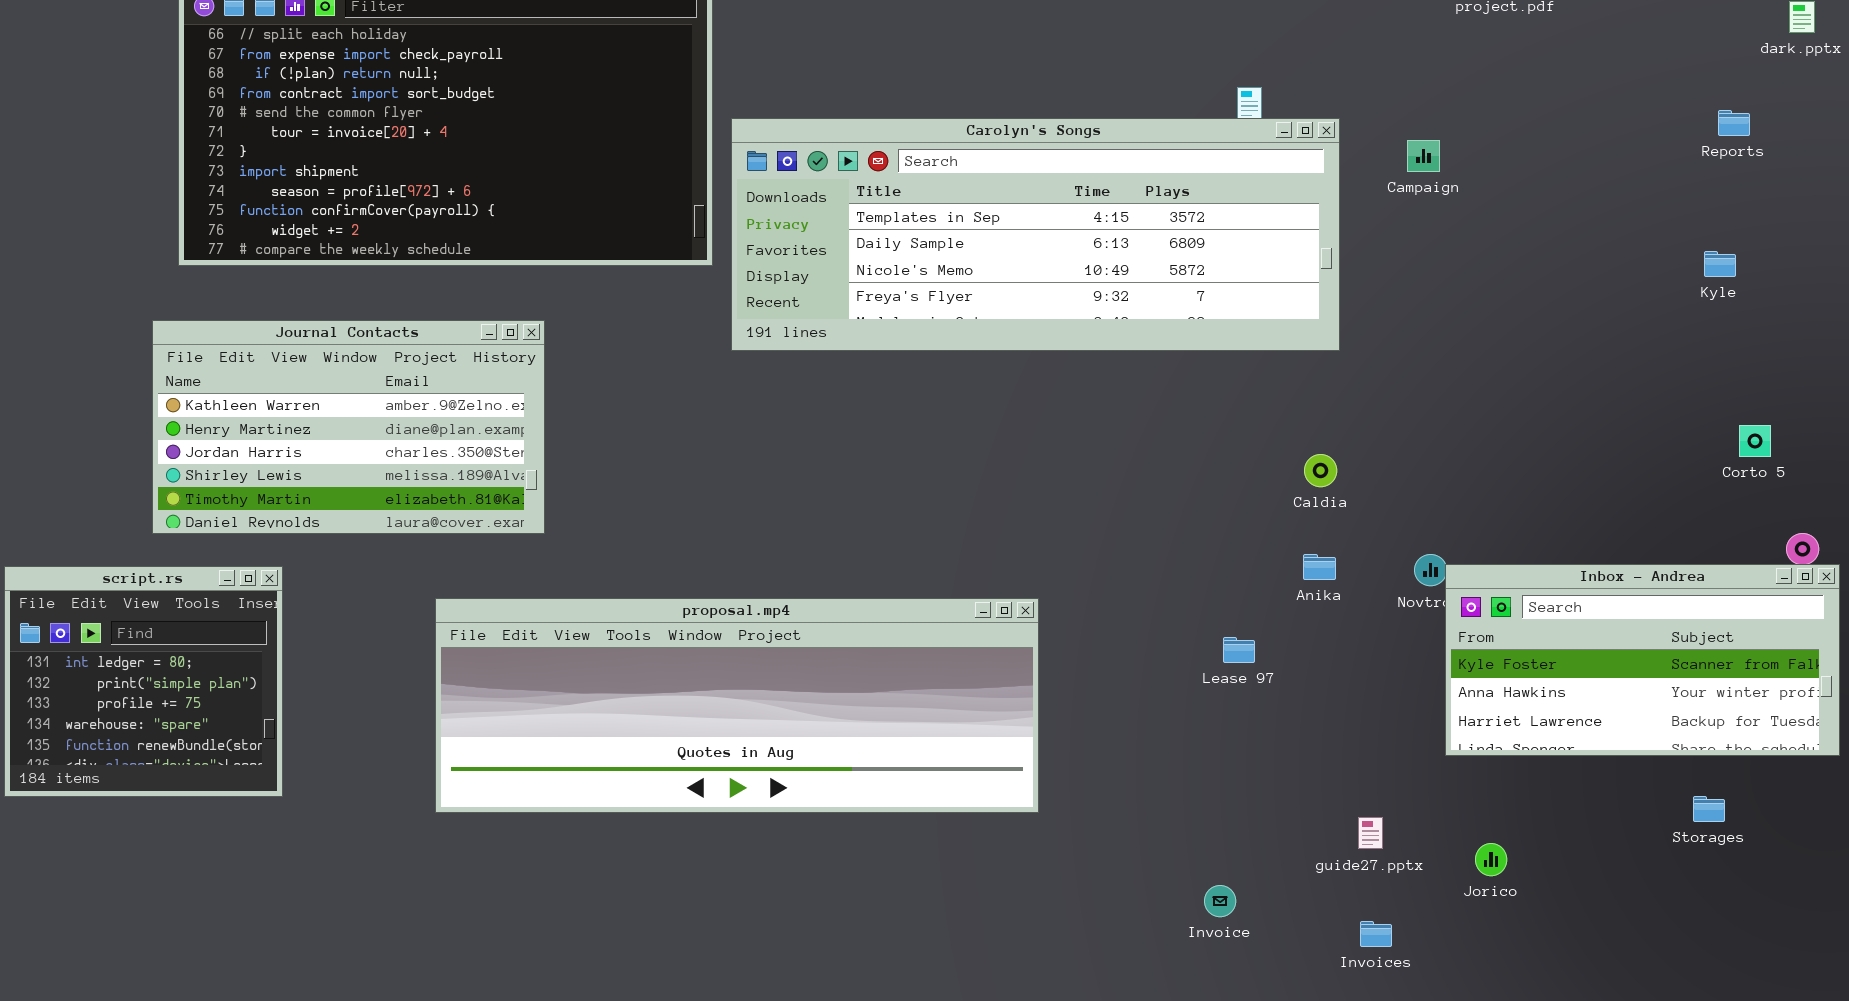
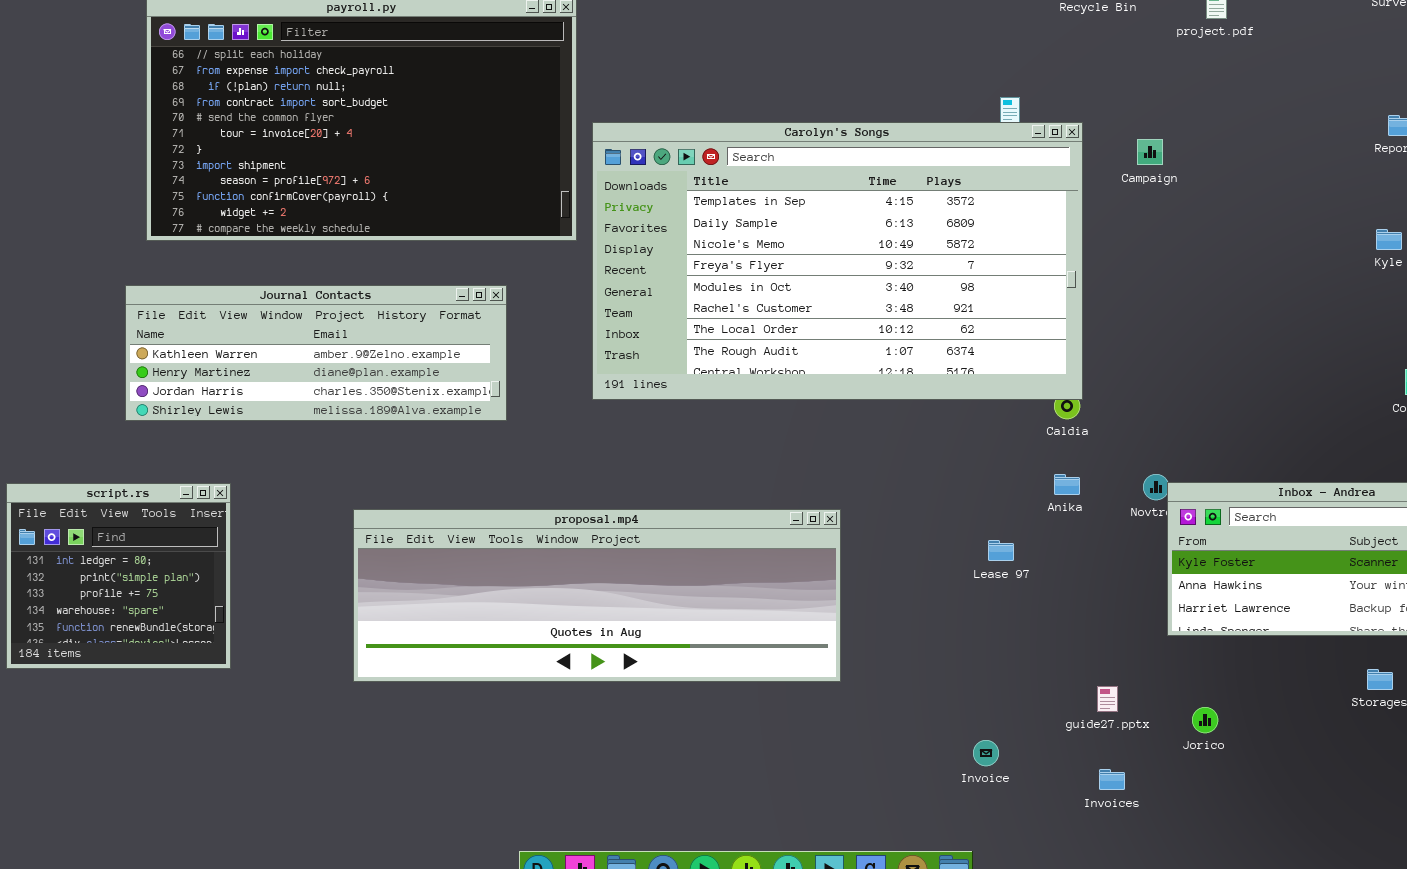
Carolyn's Songs: [731,118,1340,351] -> [592,122,1083,400], resized
Journal Contacts: [152,320,545,534] -> [125,285,507,421], resized

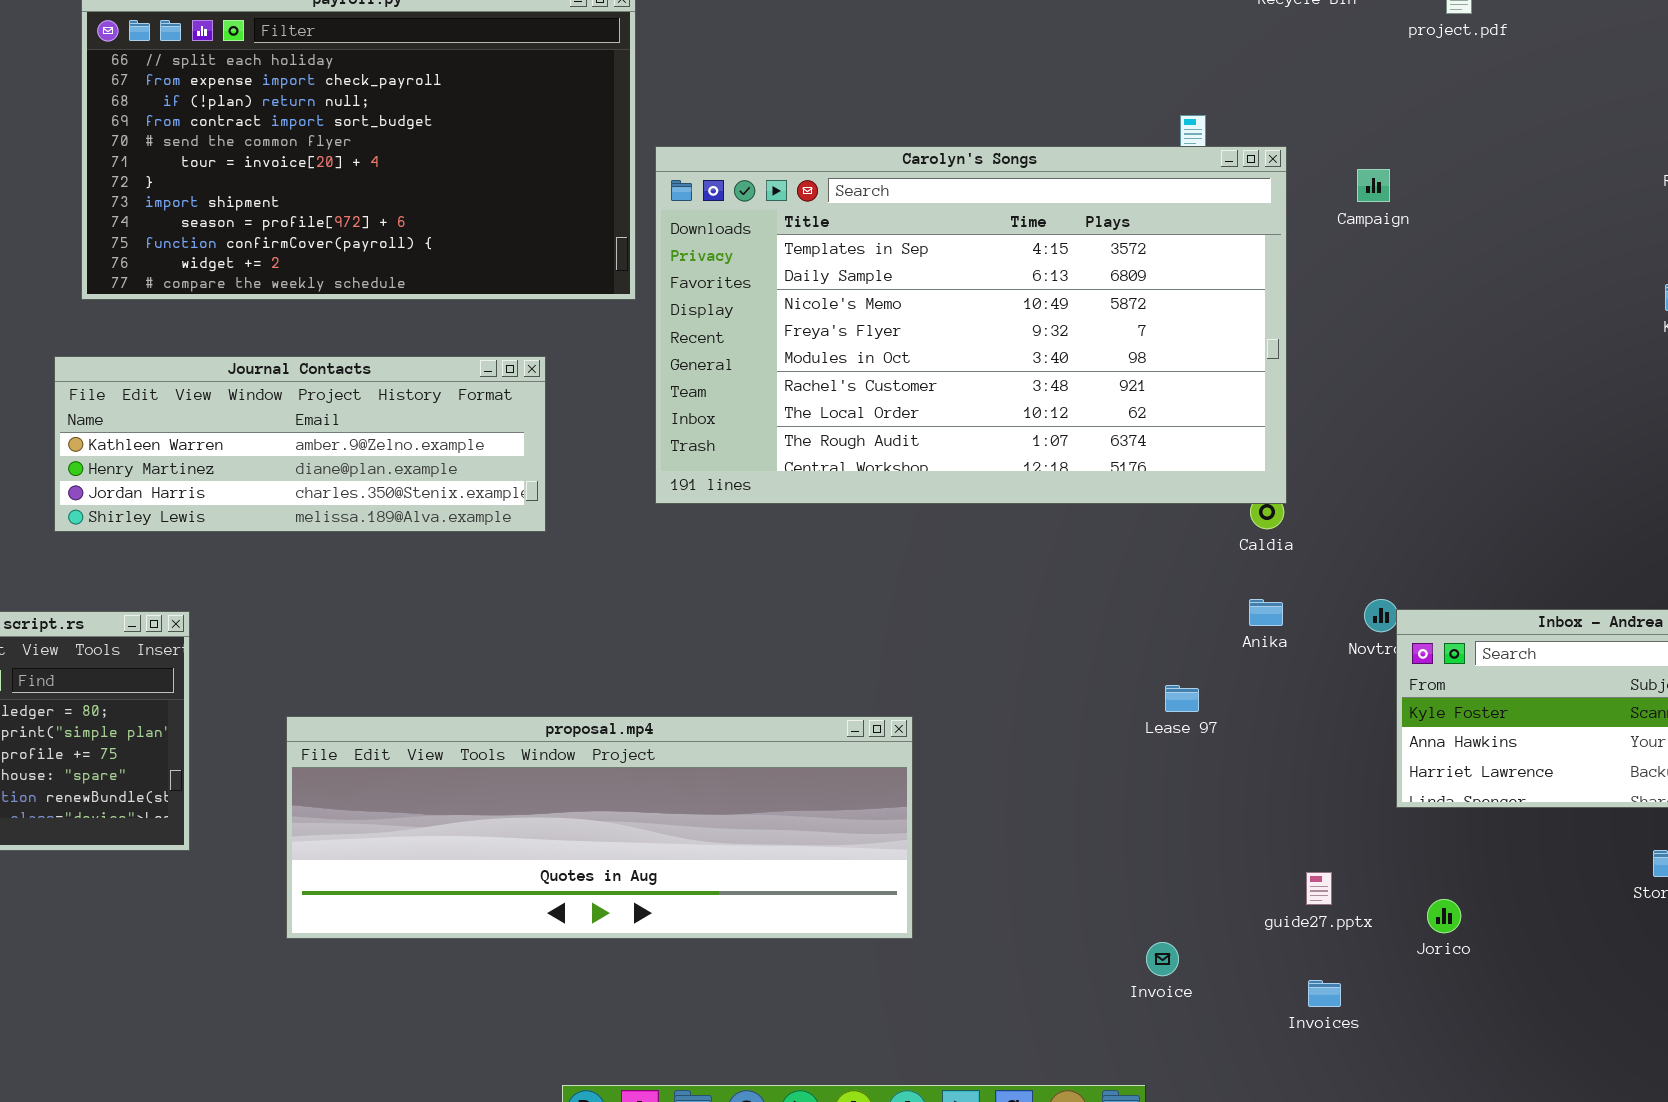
proposal.mp4: [353,509,841,682] -> [286,716,913,939], moved

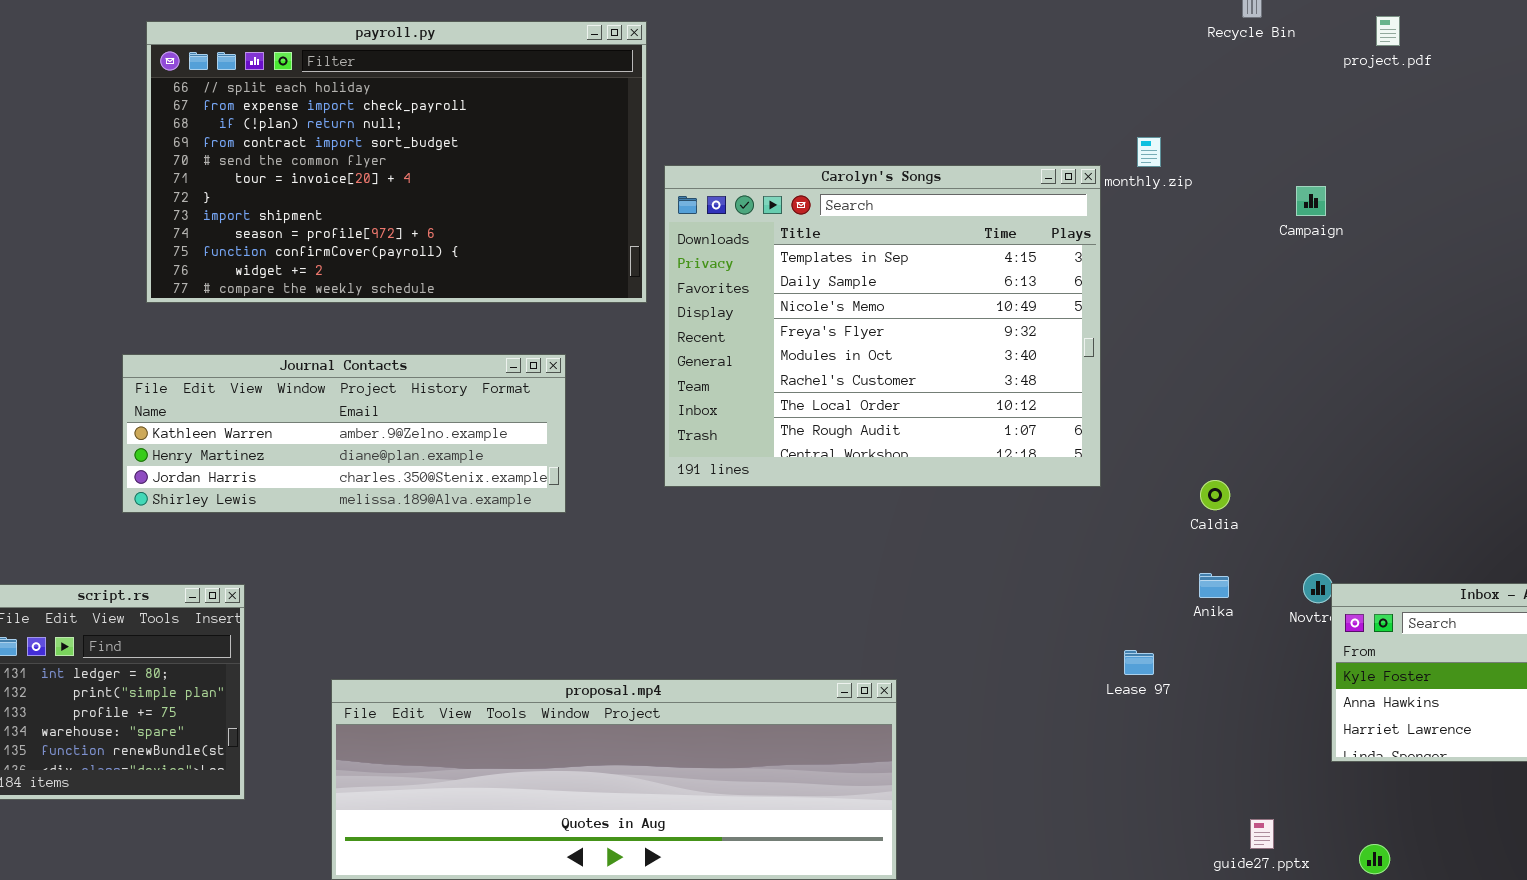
Carolyn's Songs: [655,146,1287,504] -> [664,165,1101,487], resized

